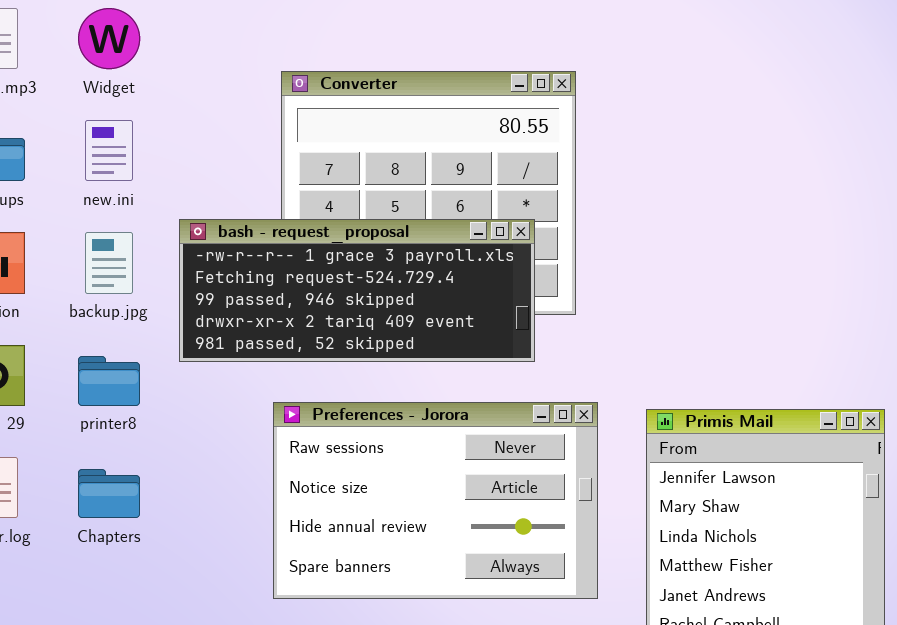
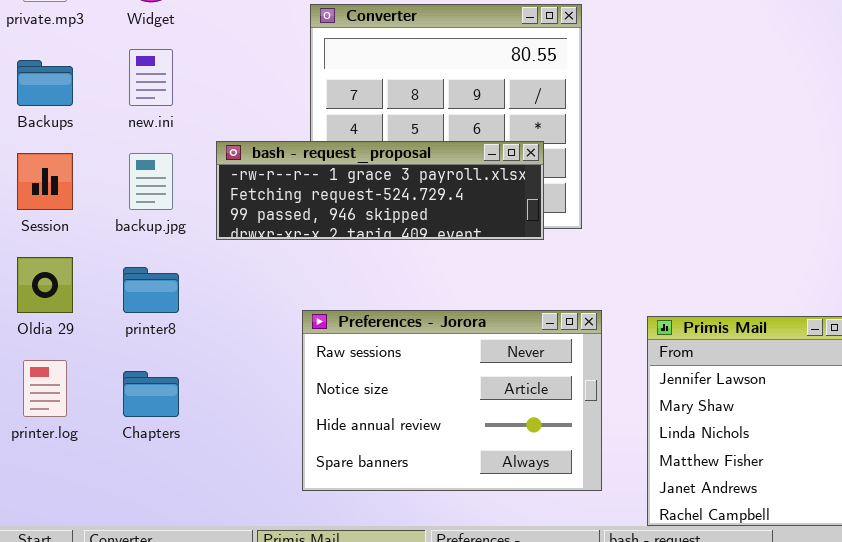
bash - request_proposal: [179,219,535,362] -> [216,141,544,240], resized

